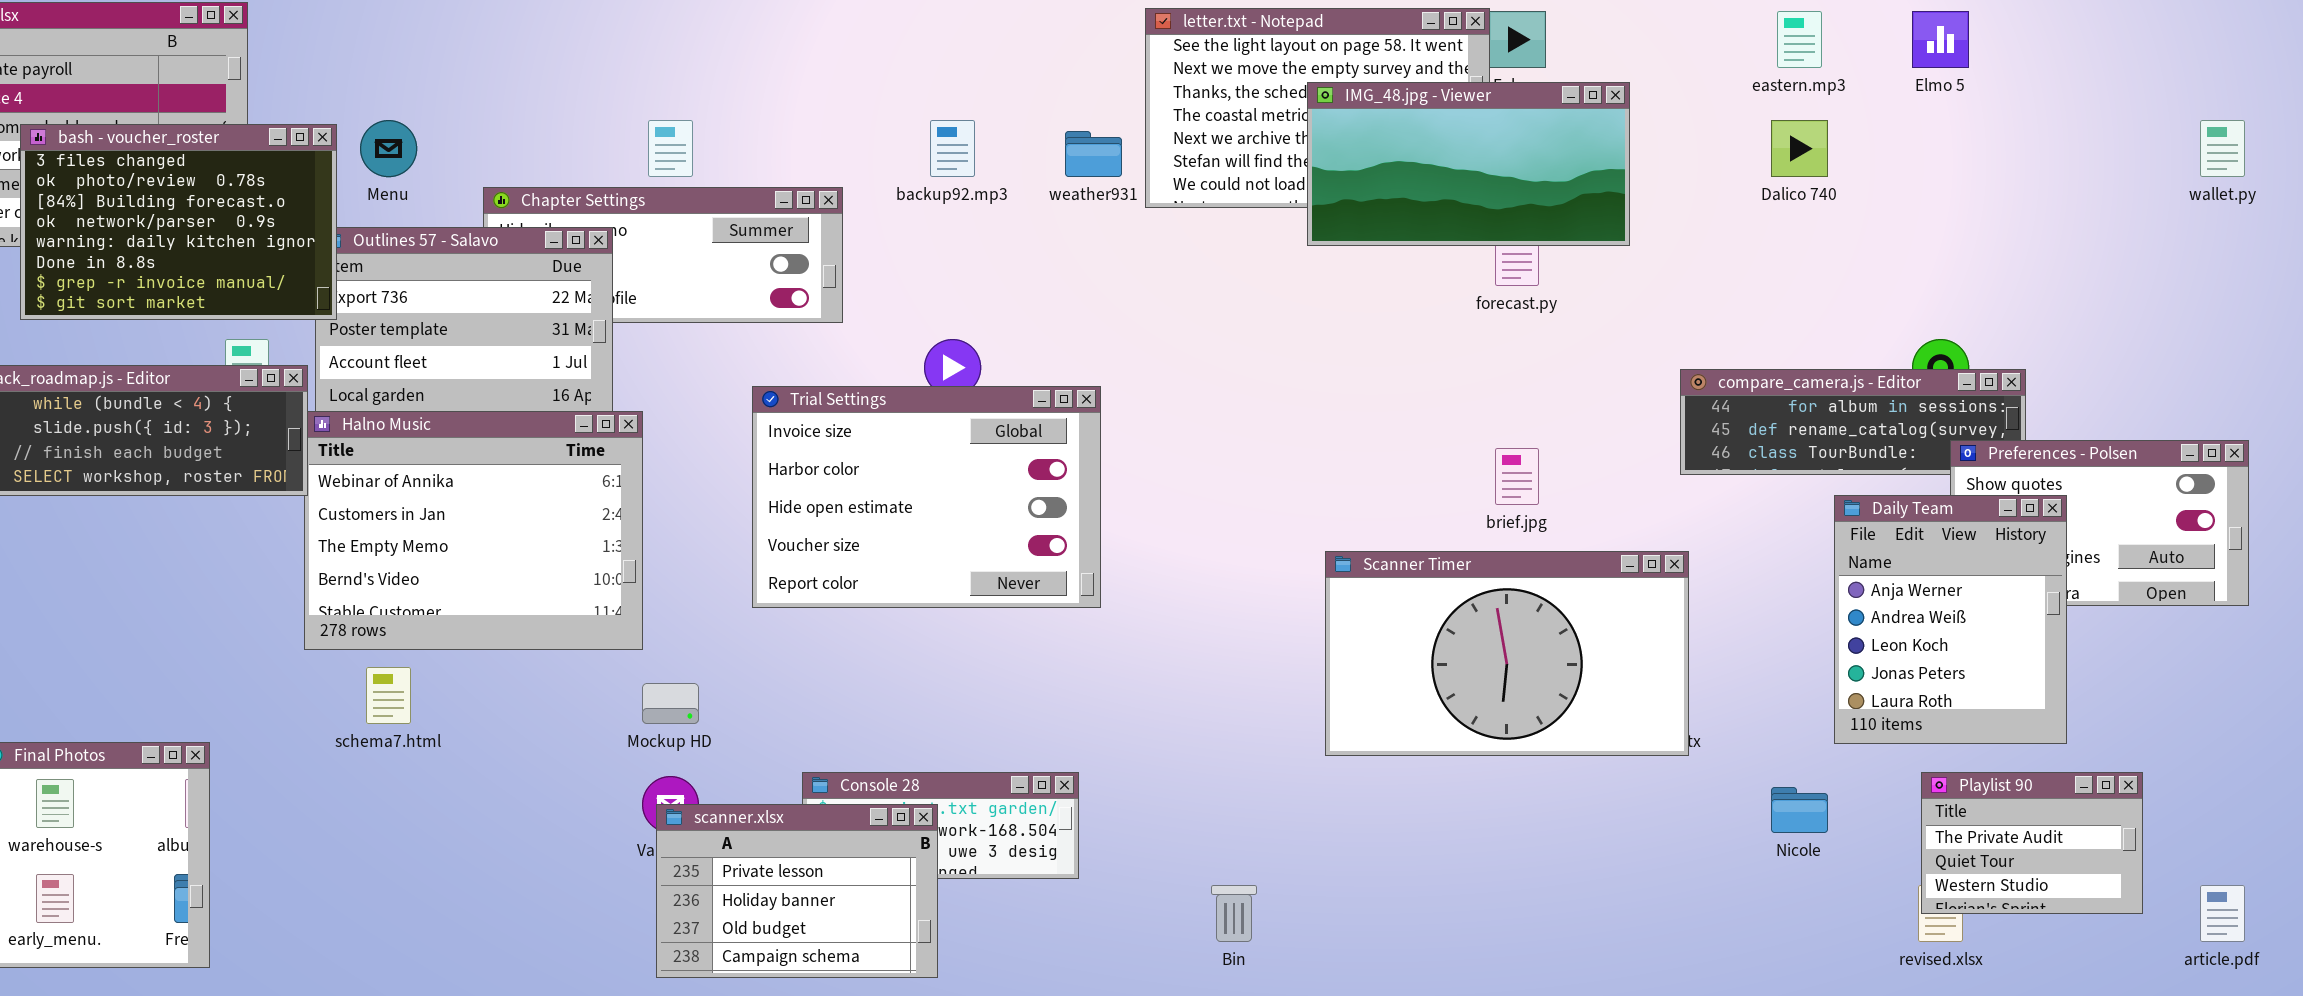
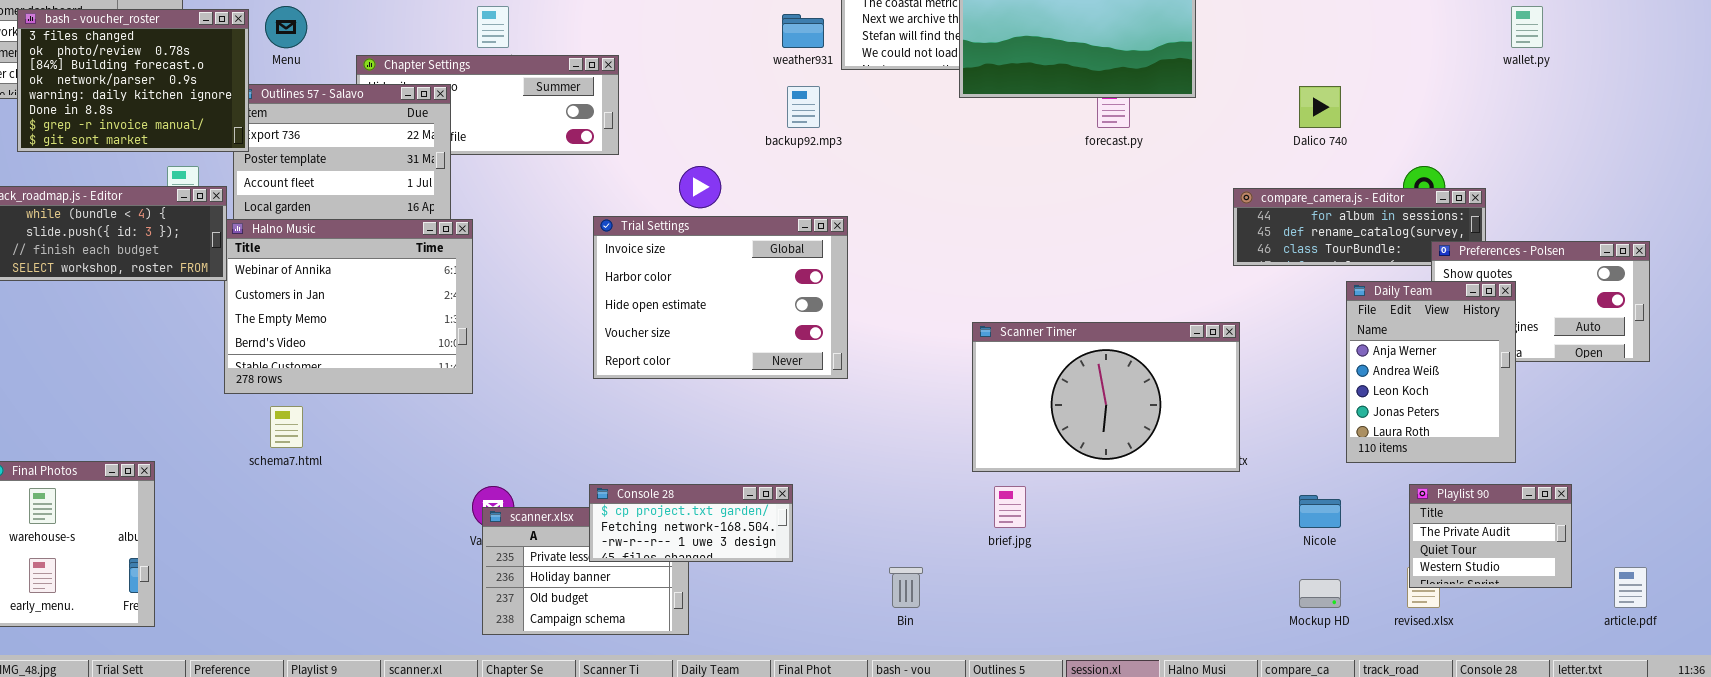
backup92.mp3: [930,120,975,177] -> [787,86,820,128], moved
Dalico 740: [1771,120,1828,177] -> [1299,86,1341,128], moved
wallet.py: [2200,120,2245,177] -> [1511,6,1543,48], moved
Trial Settings: [752,386,1101,608] -> [593,216,848,379], moved
brief.jpg: [1495,448,1539,505] -> [994,486,1026,528], moved
Mockup HD: [642,683,699,724] -> [1299,579,1341,608], moved
Console 28: [802,772,1079,879] -> [589,484,793,562], raised

